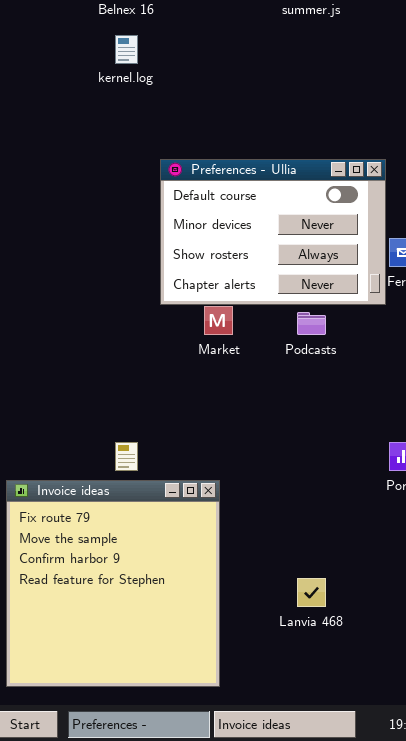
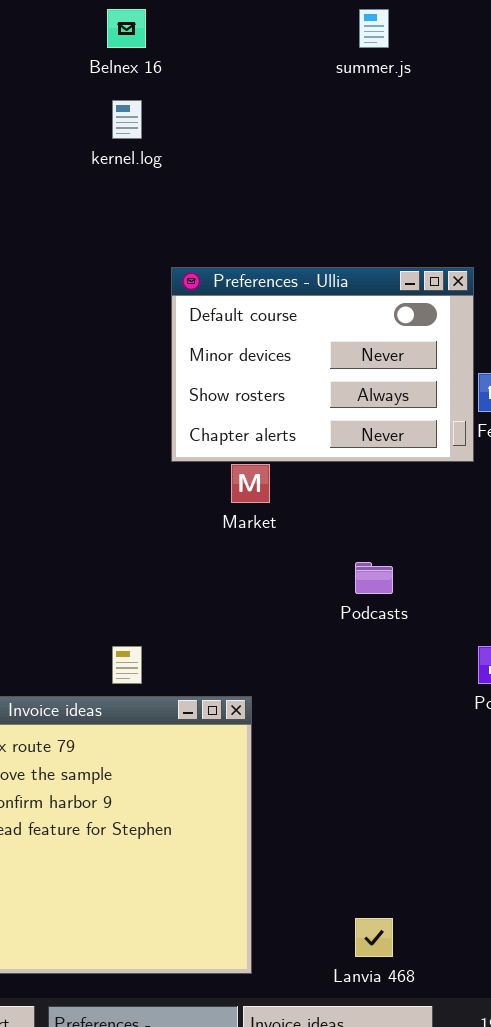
Podcasts: [297,312,326,335] -> [355,562,393,594], moved
Lanvia 468: [297,578,326,607] -> [355,918,393,957], moved

